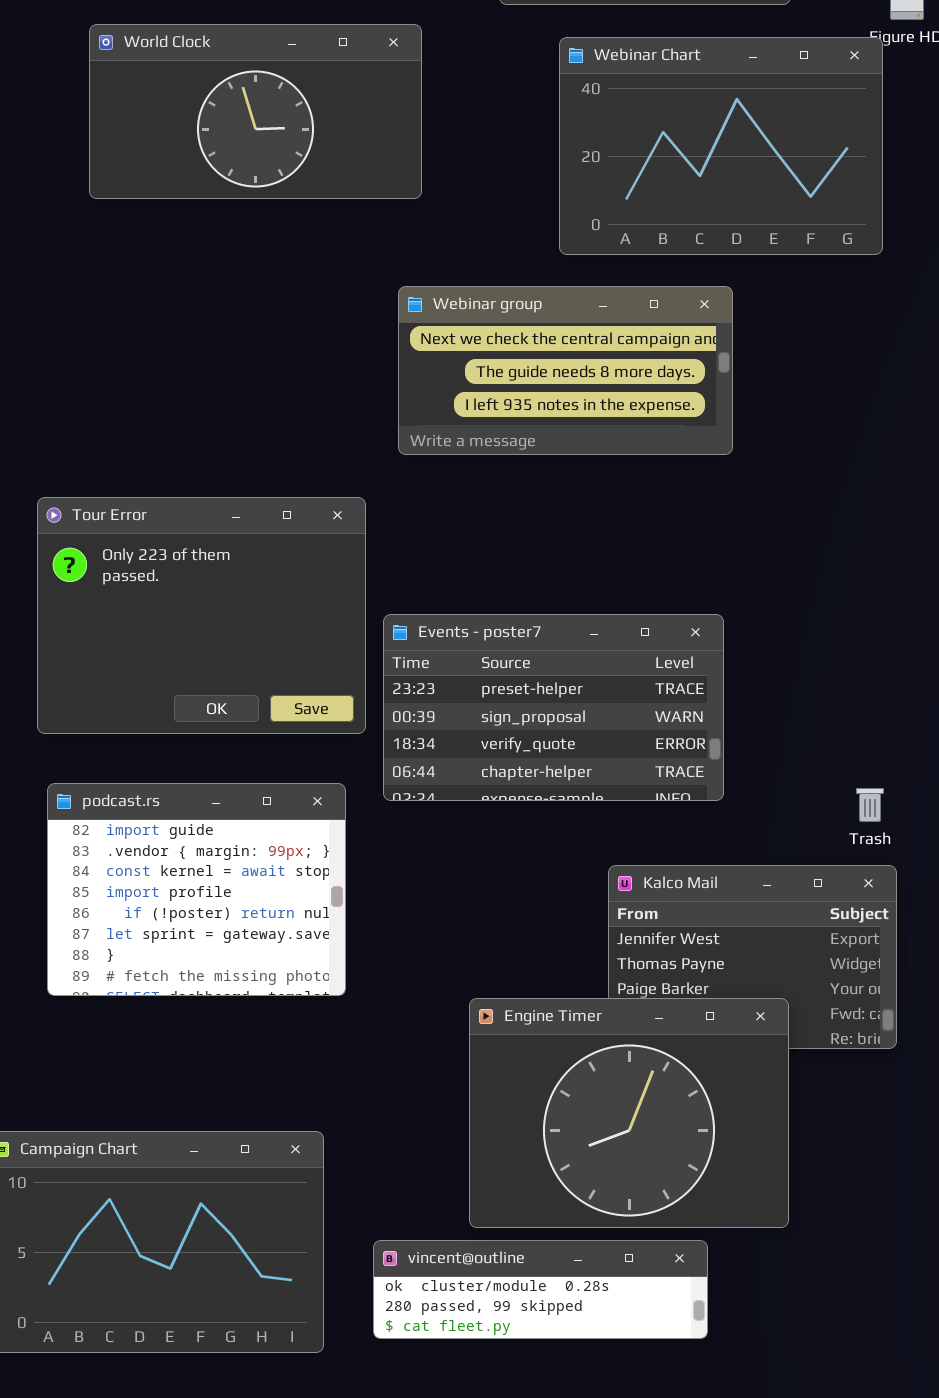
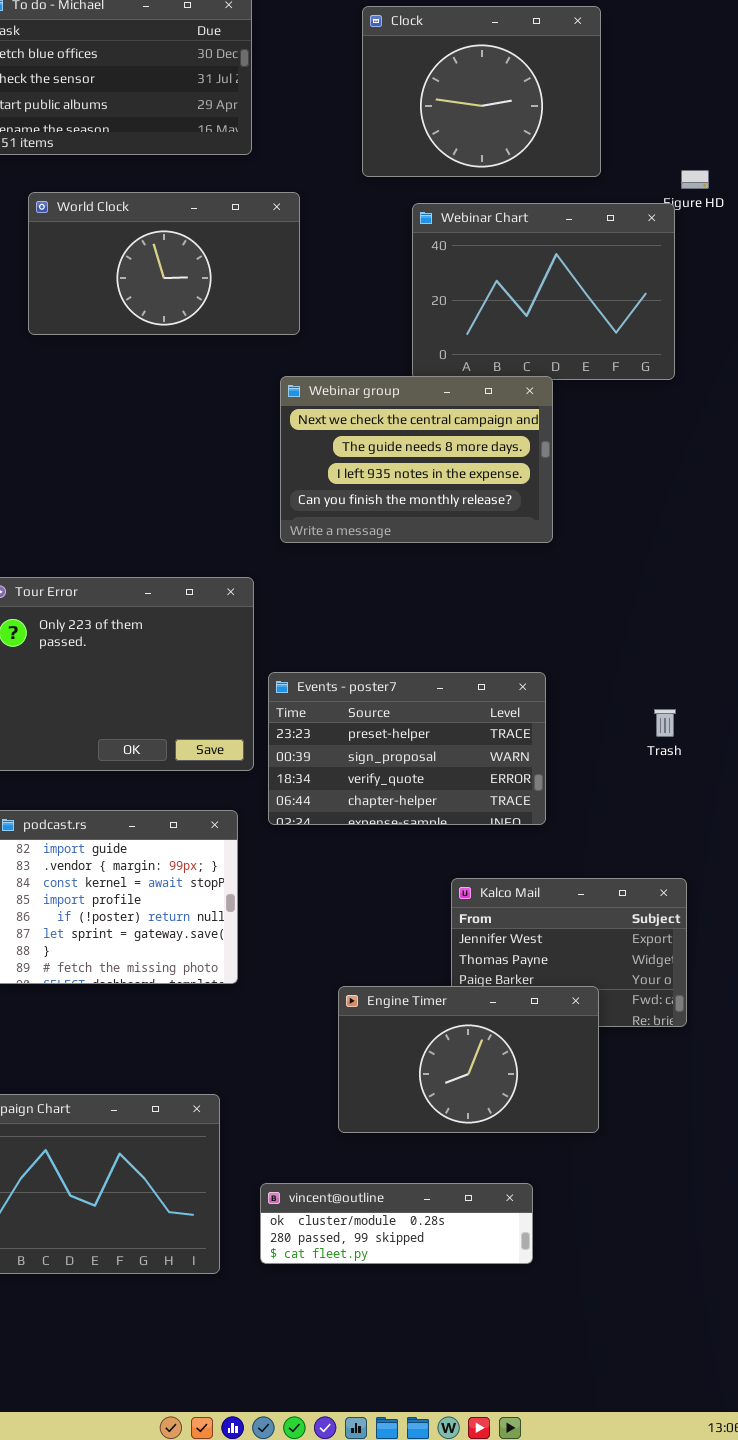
Webinar group: [398,286,733,455] -> [280,376,553,543], resized
Trash: [856,788,884,822] -> [654,709,676,737], moved
Engine Timer: [469,998,789,1228] -> [338,986,599,1133], resized

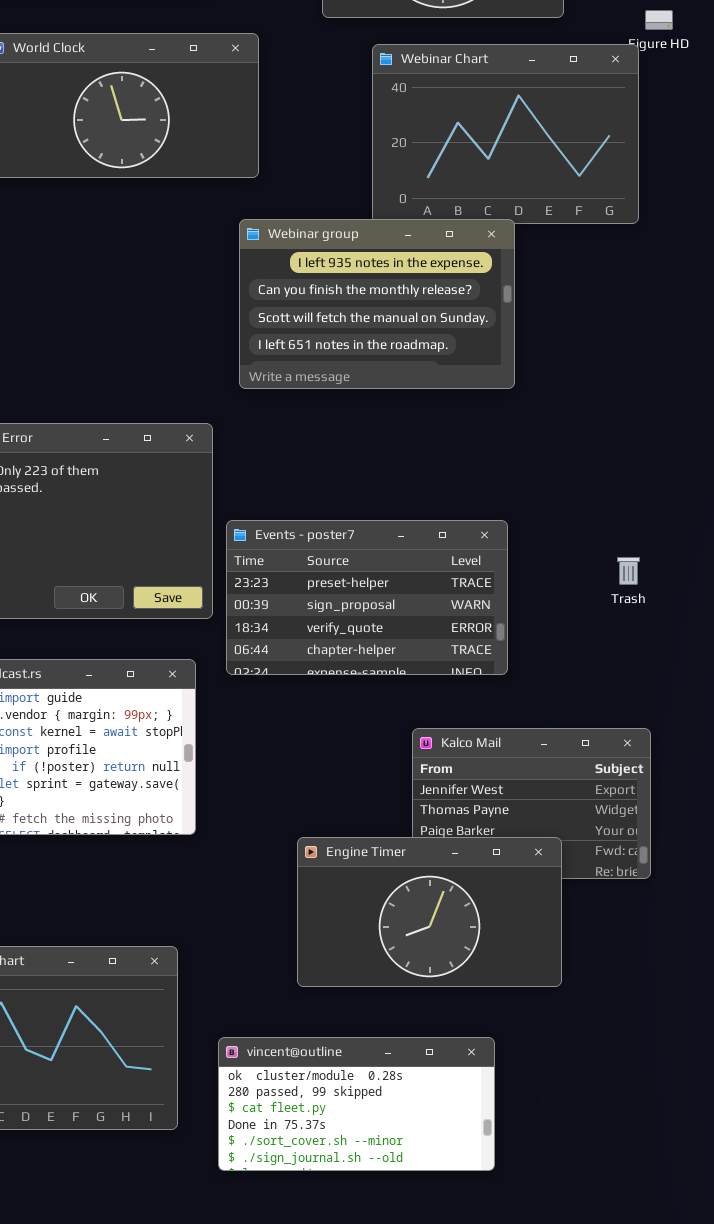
Webinar group: [280,376,553,543] -> [239,219,515,389], scrolled down 2 rows
vincent@outline: [260,1183,533,1264] -> [218,1037,495,1171], resized

